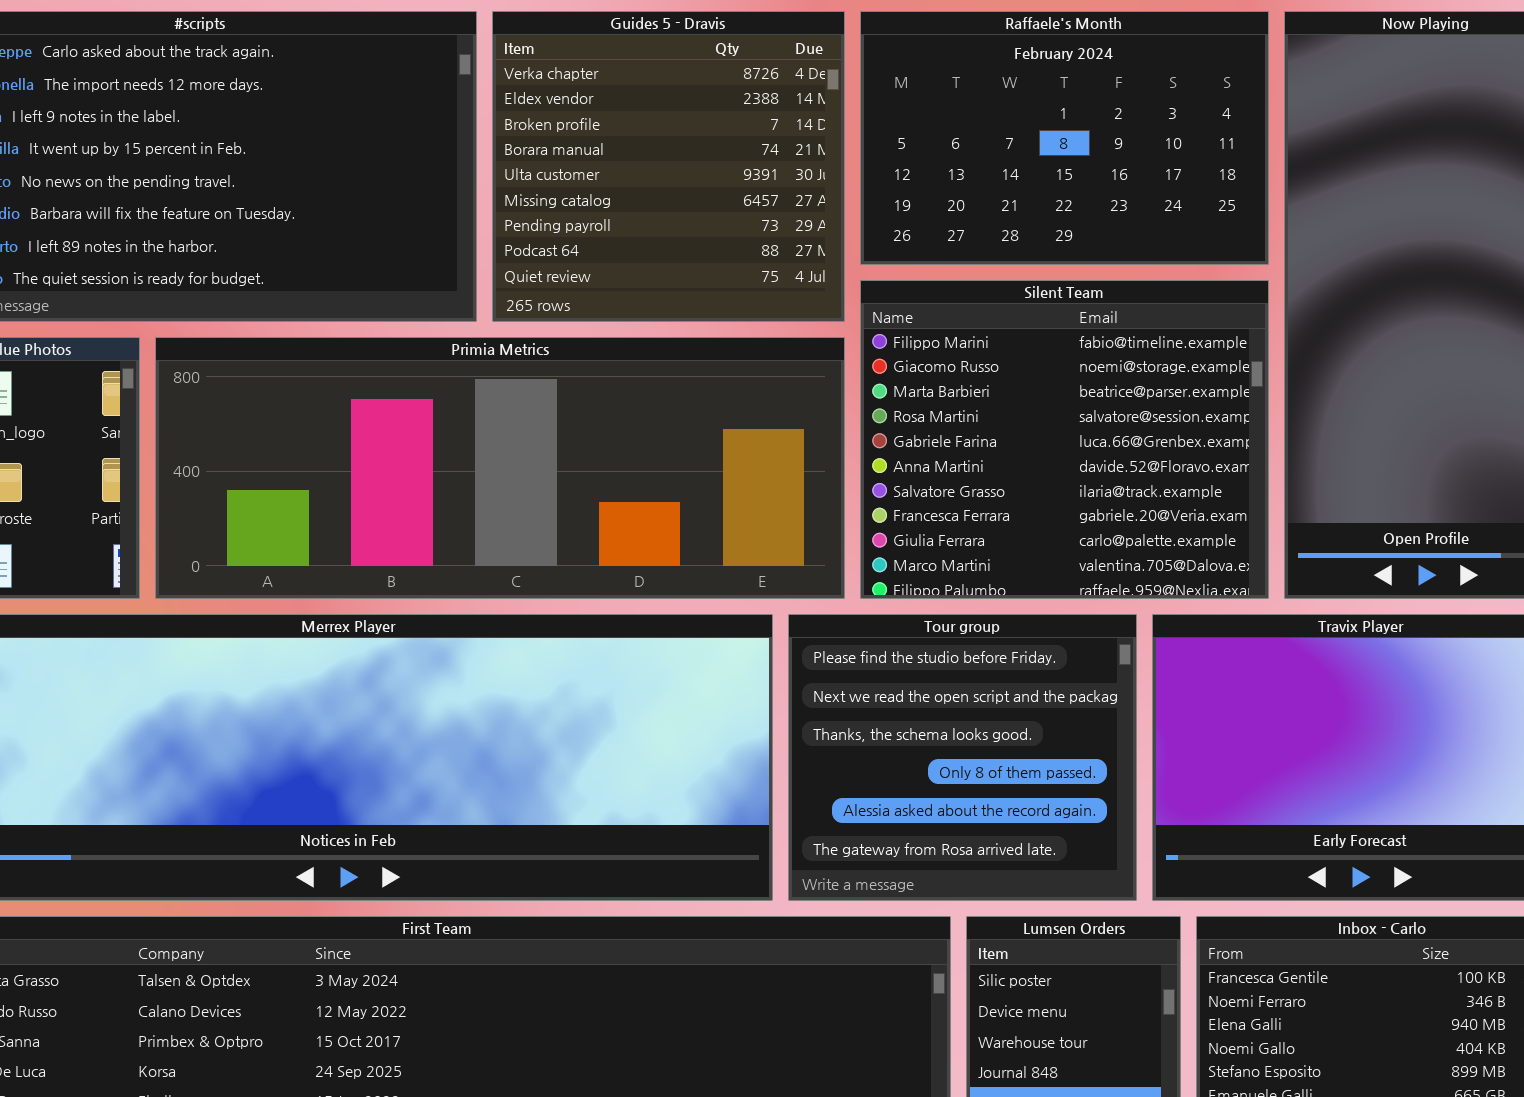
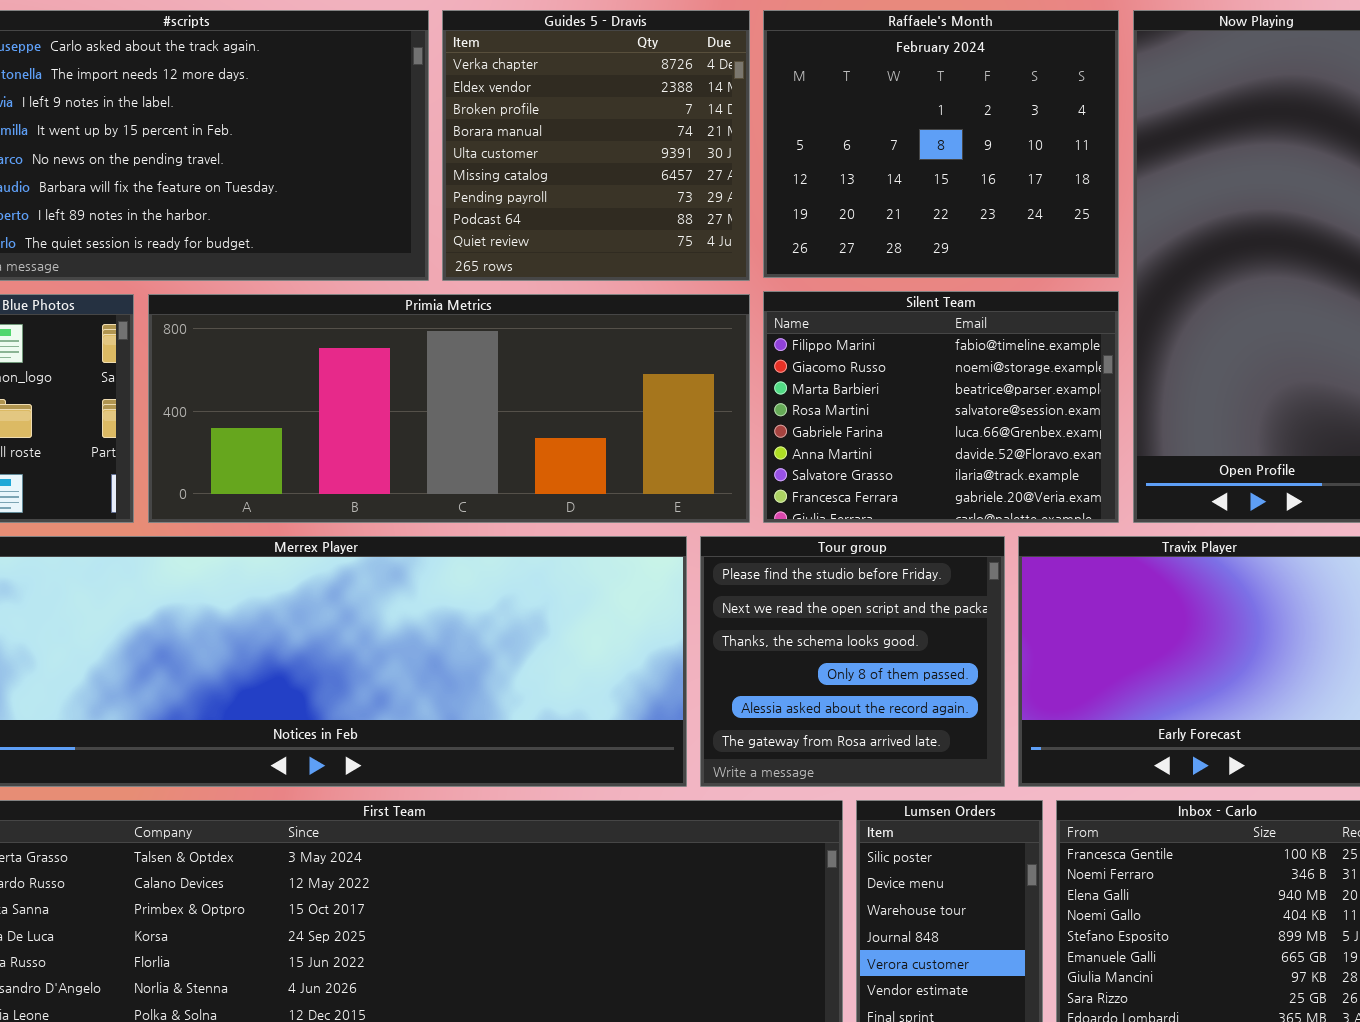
Raffaele's Month: [860,11,1269,265] -> [763,10,1119,278], resized
Silent Team: [860,280,1269,599] -> [763,291,1119,523], resized

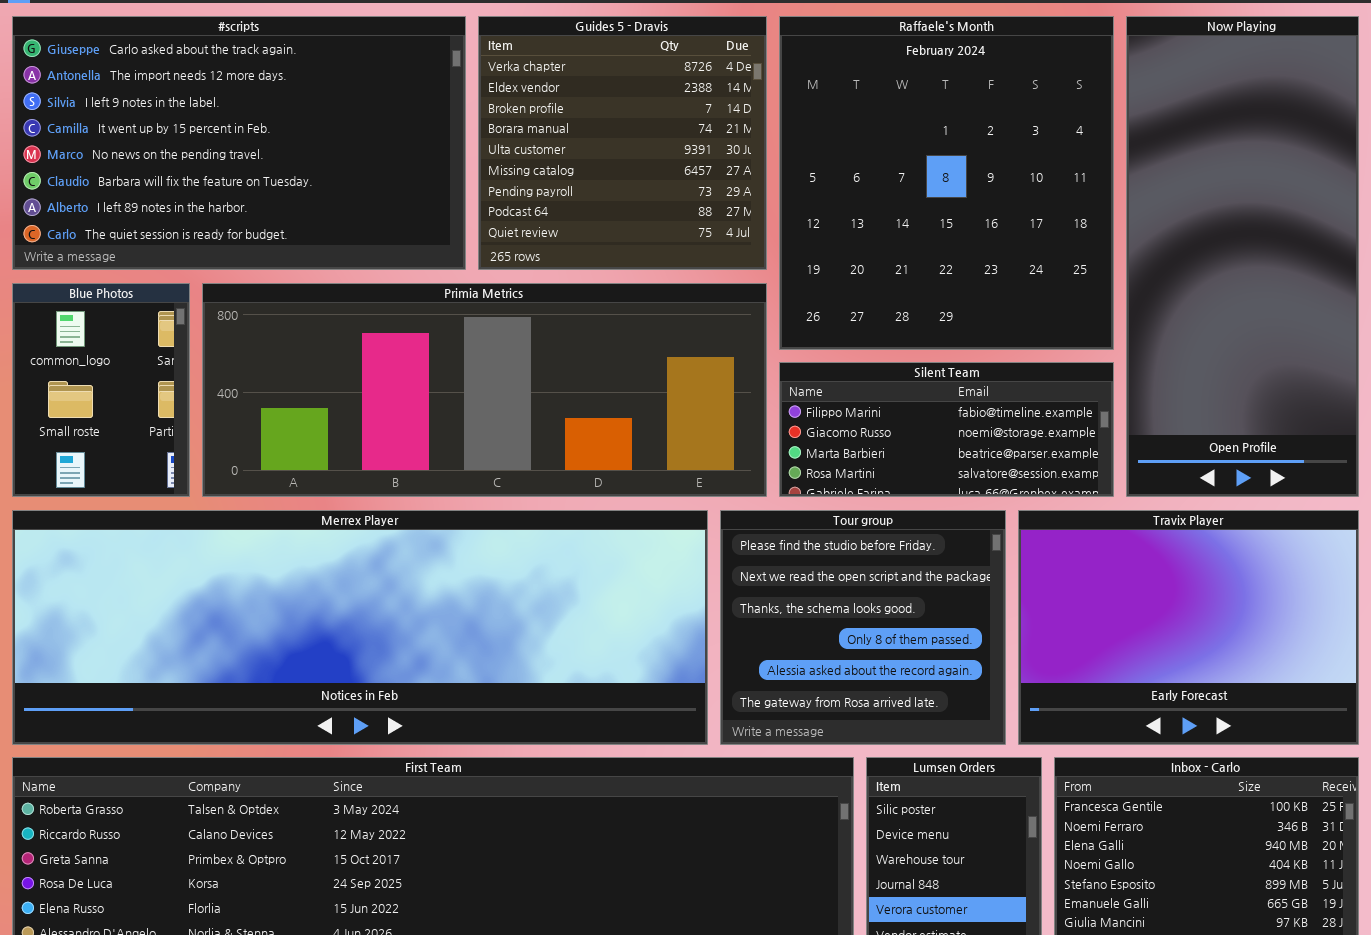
Raffaele's Month: [763,10,1119,278] -> [779,16,1114,350], resized
Silent Team: [763,291,1119,523] -> [779,362,1114,497], resized

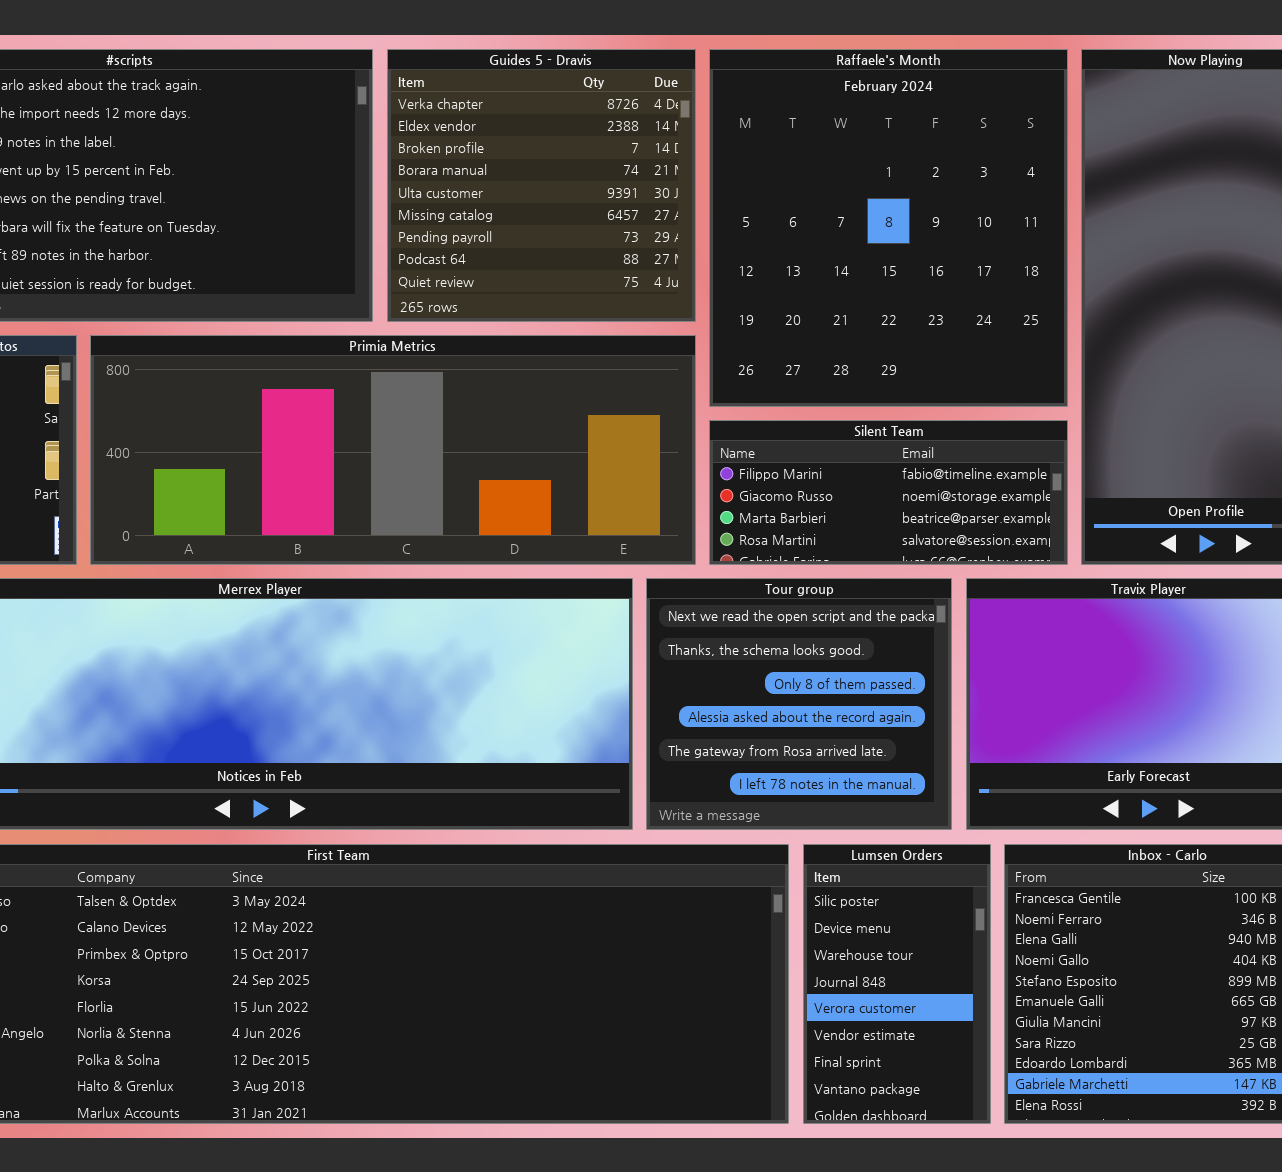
Tour group: [720,510,1006,745] -> [646,578,952,830], scrolled down 1 row

